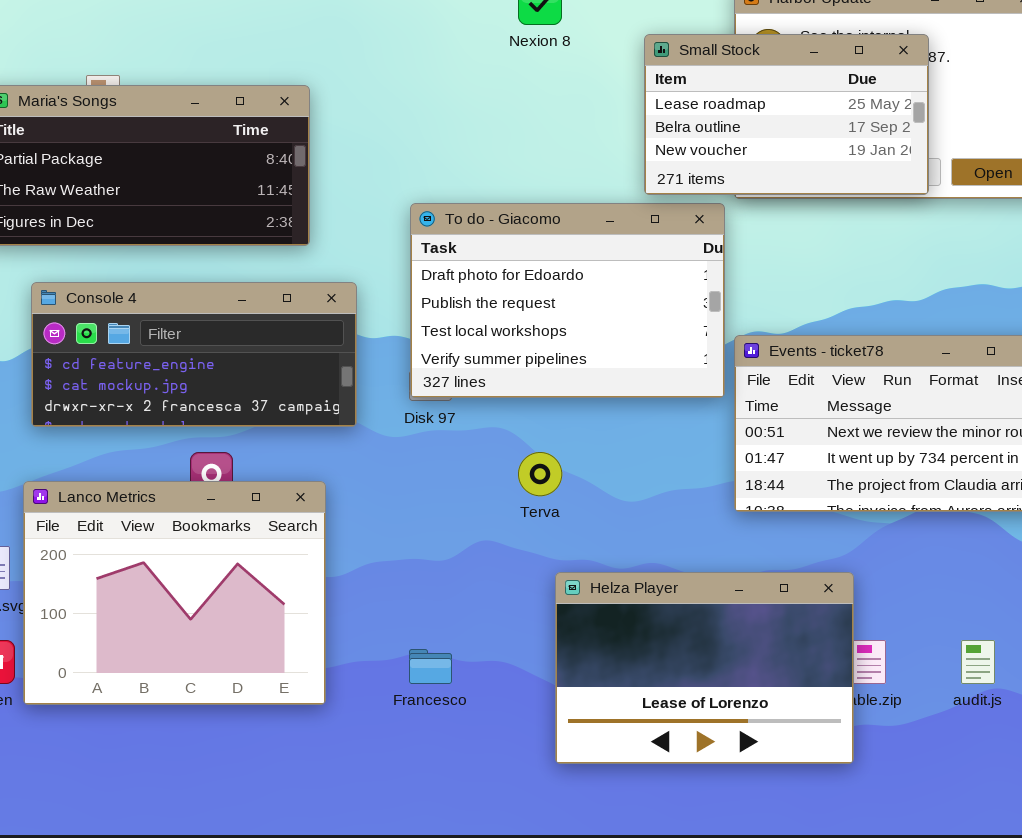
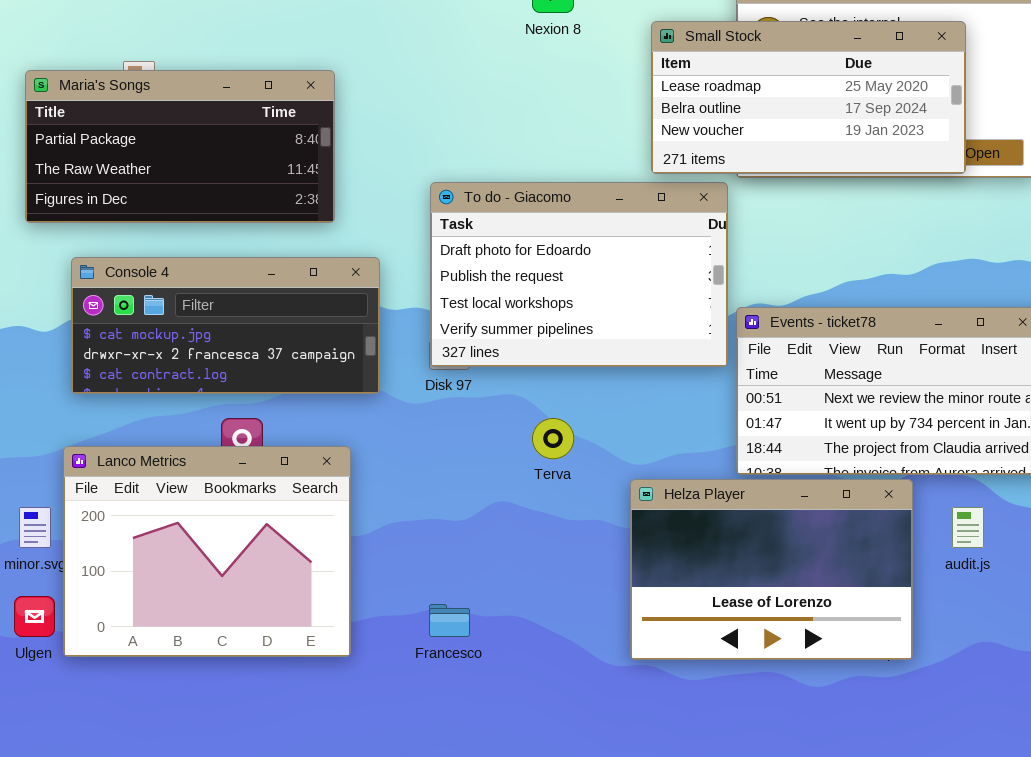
Small Stock: [644,34,929,195] -> [651,21,966,174], resized
Console 4: [31,282,357,427] -> [71,257,380,394], scrolled down 1 row
Helza Player: [555,572,854,764] -> [630,479,913,660], moved
audit.js: [961,640,995,684] -> [952,507,984,548], moved

